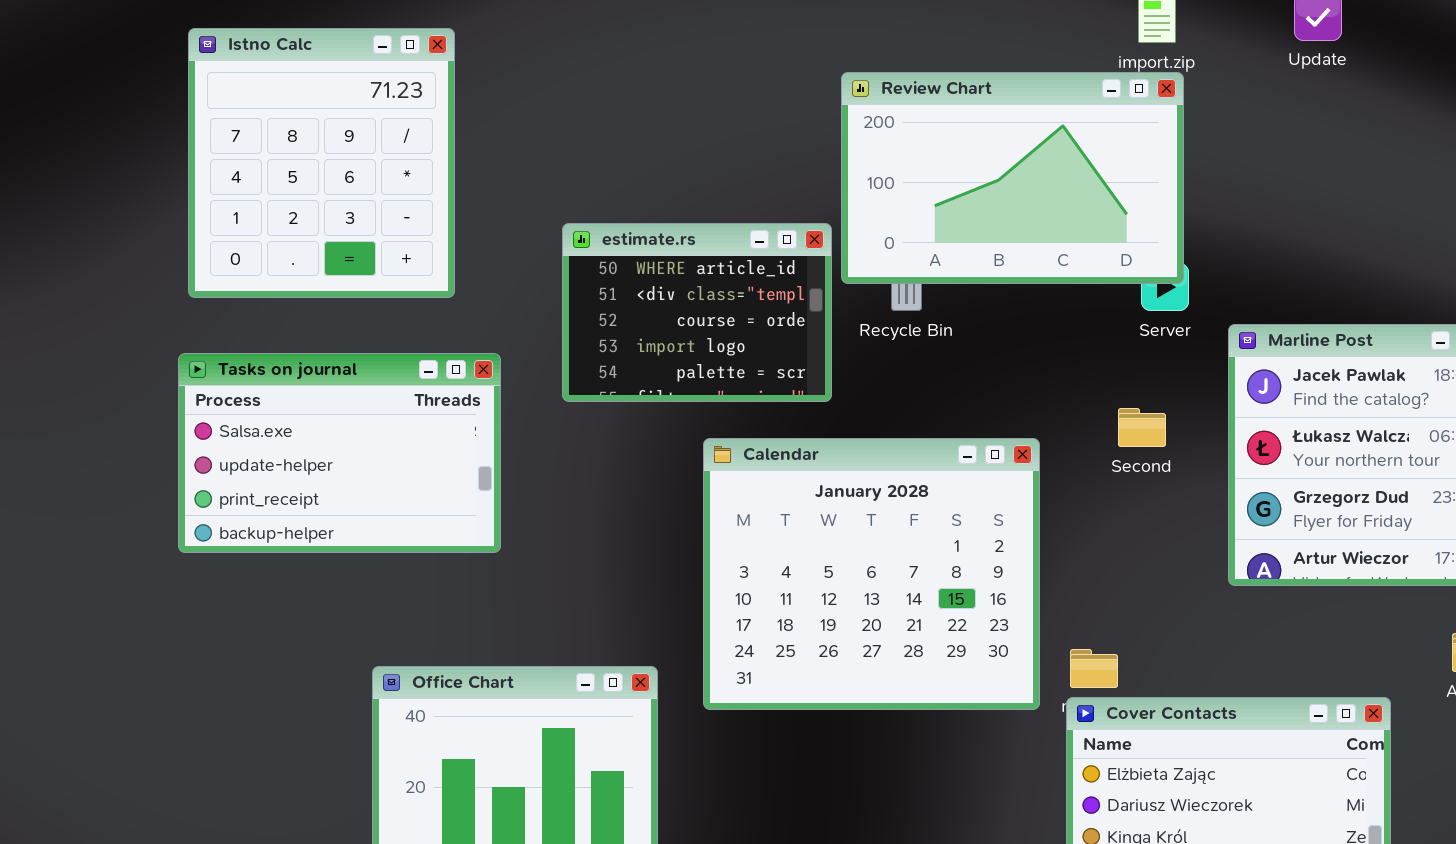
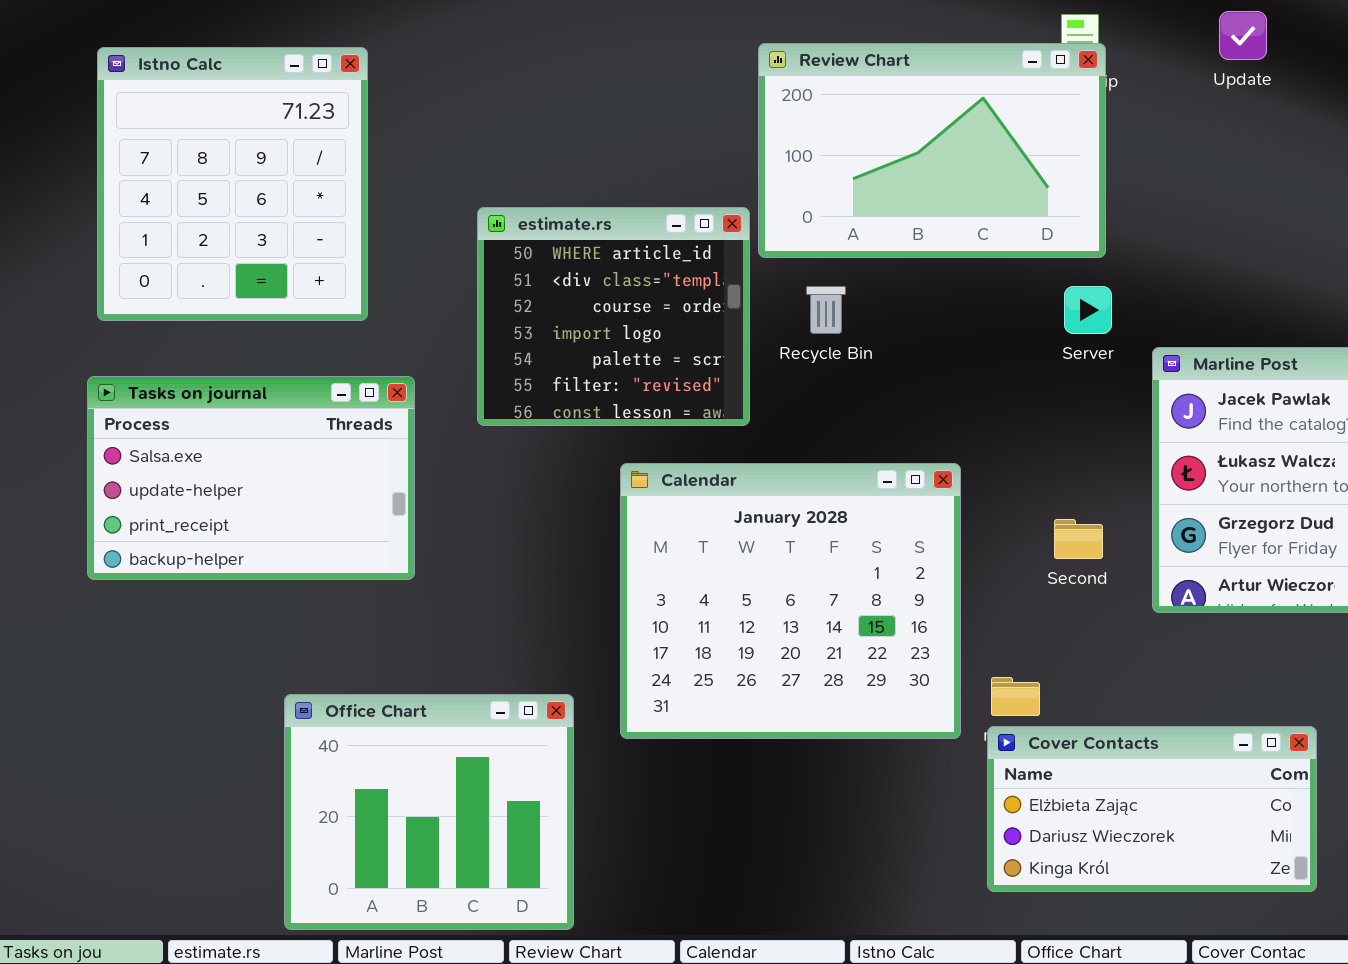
Review Chart: [841,72,1184,284] -> [758,43,1106,258], moved
estimate.rs: [562,223,832,402] -> [477,207,750,426], resized
Second: [1118,408,1166,447] -> [1054,519,1103,559], moved

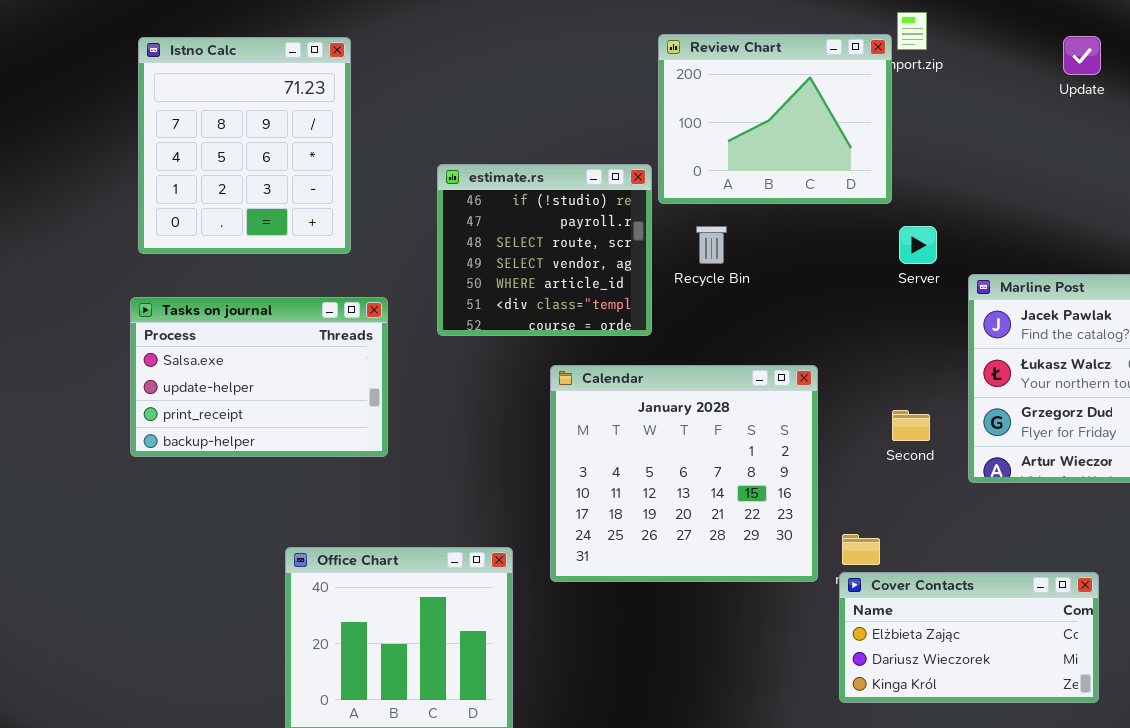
Update: [1219,11,1267,60] -> [1063,36,1101,75], moved
Review Chart: [758,43,1106,258] -> [658,34,892,204], resized
estimate.rs: [477,207,750,426] -> [437,164,652,336], scrolled up 4 rows

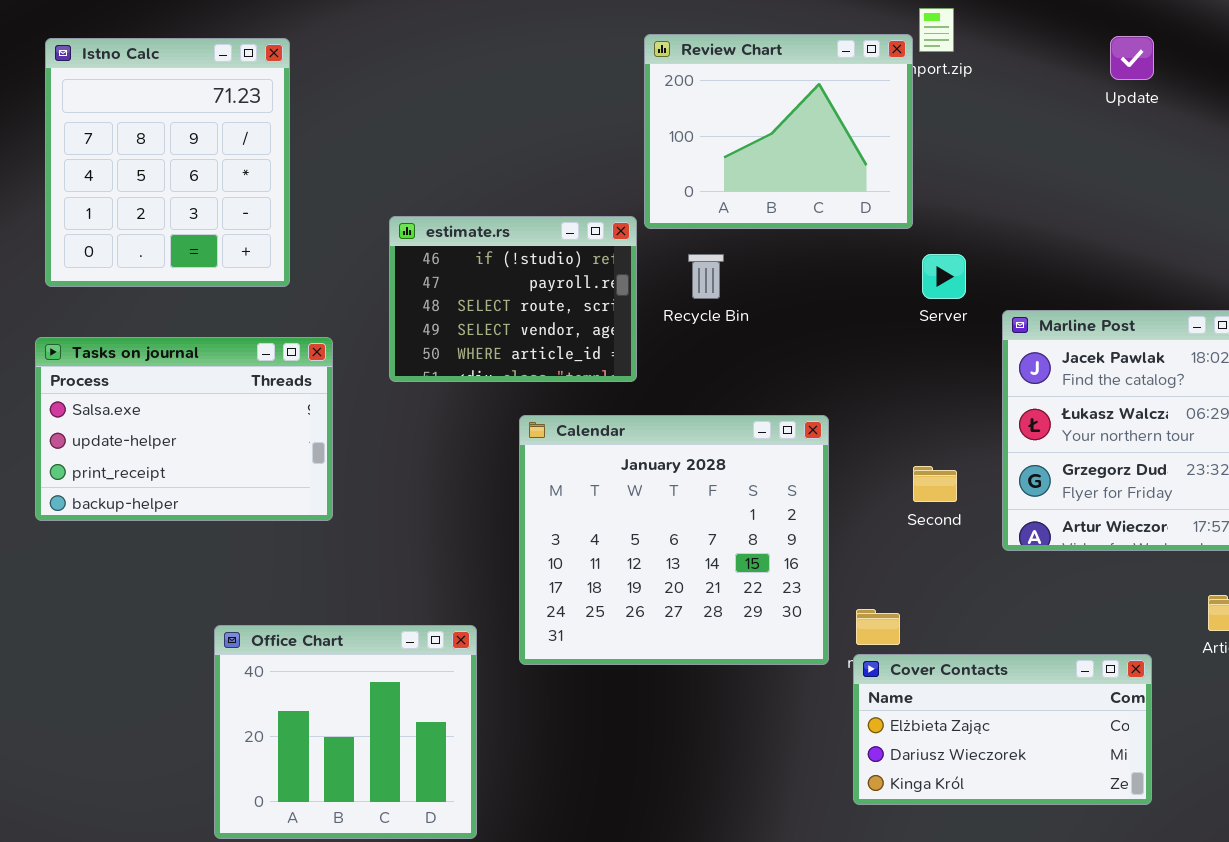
estimate.rs: [437,164,652,336] -> [389,216,637,382], resized

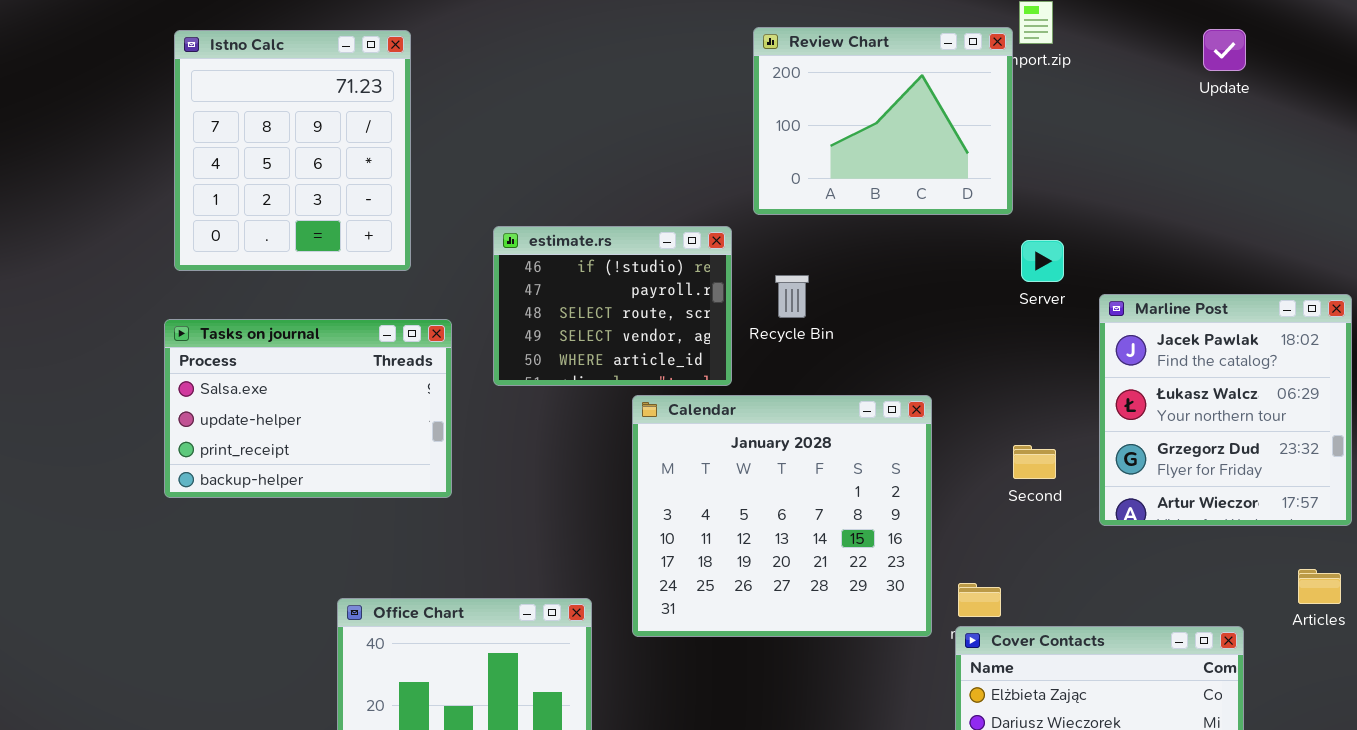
estimate.rs: [389,216,637,382] -> [493,226,732,386], moved
Recycle Bin: [688,254,724,299] -> [775,275,809,318], moved

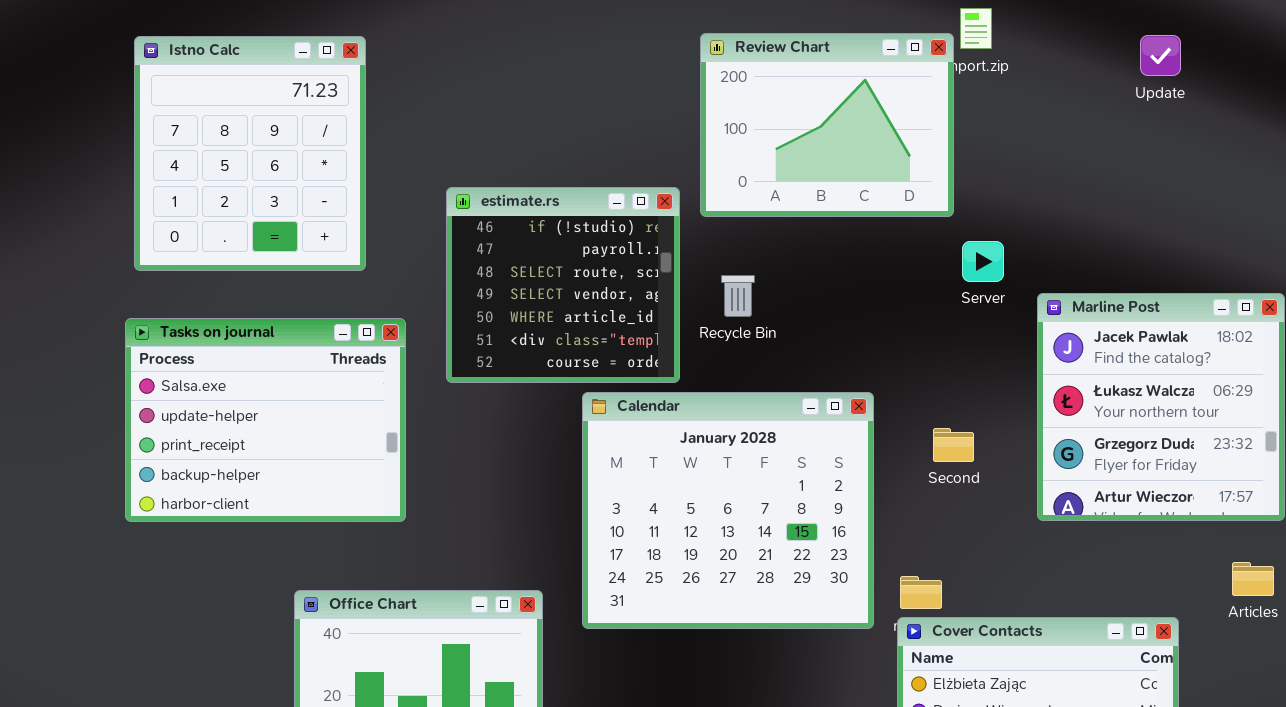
estimate.rs: [493,226,732,386] -> [446,187,680,383], resized
Tasks on journal: [164,319,452,498] -> [125,318,406,522], resized
Second: [1013,445,1056,479] -> [933,428,974,462], moved

